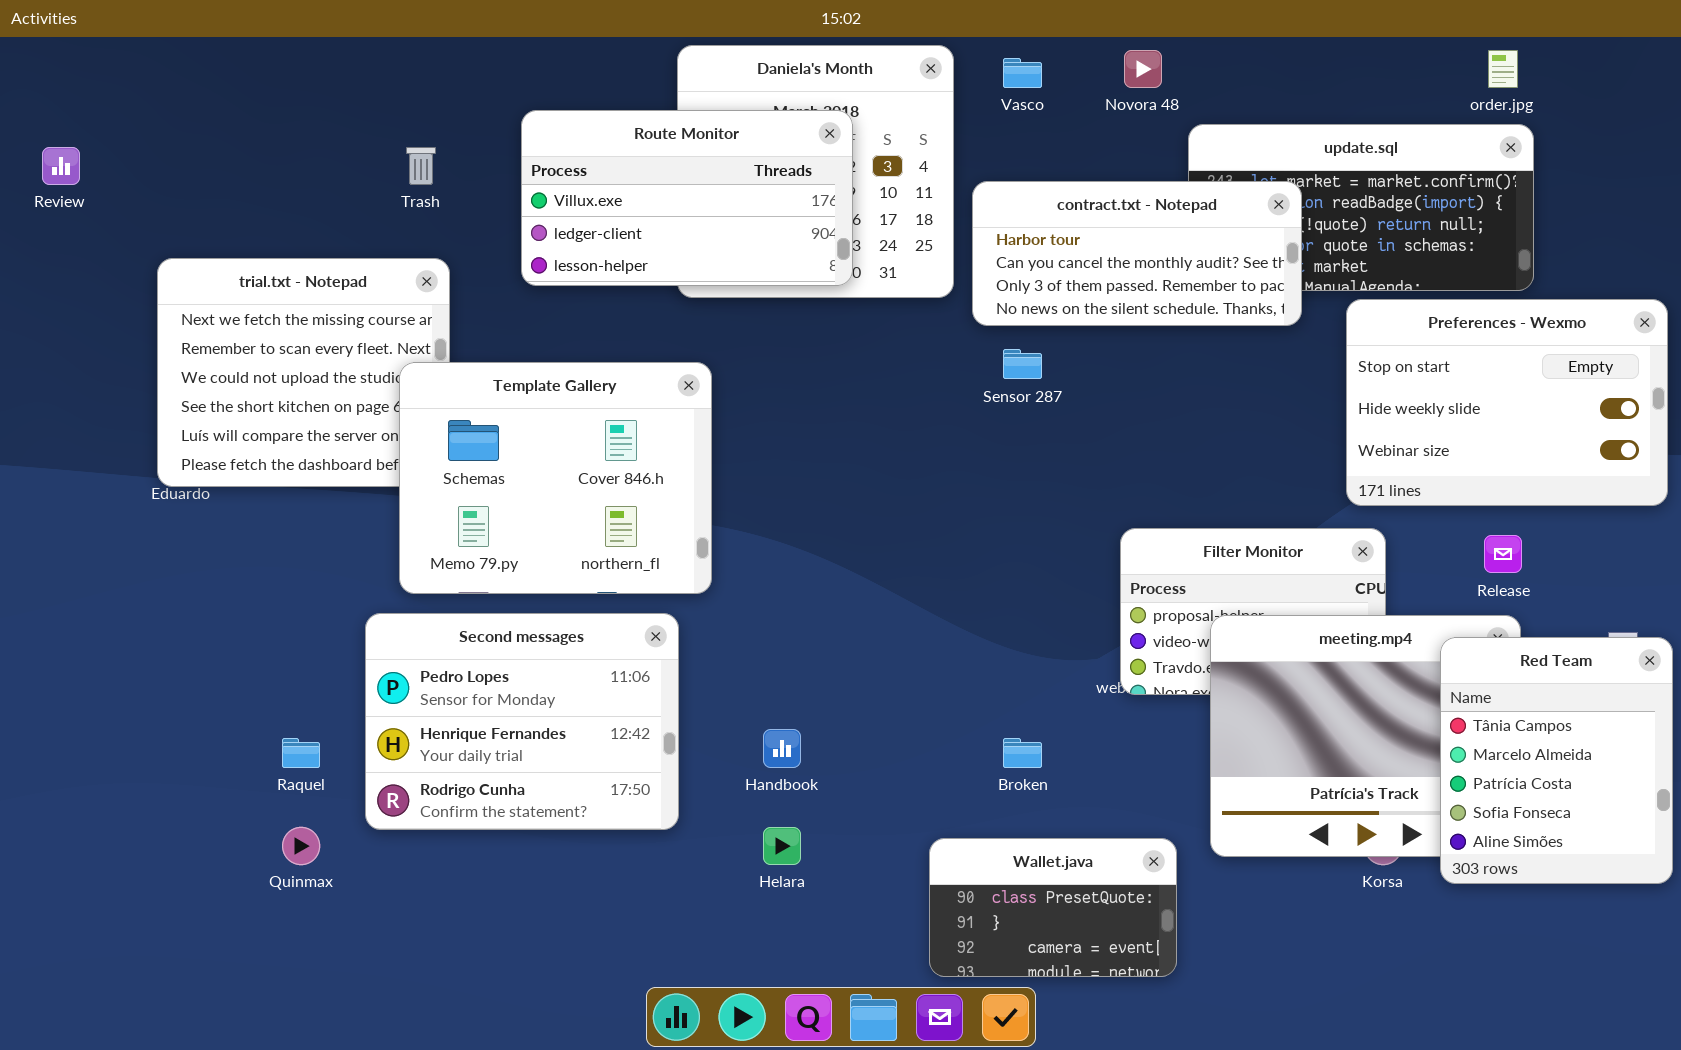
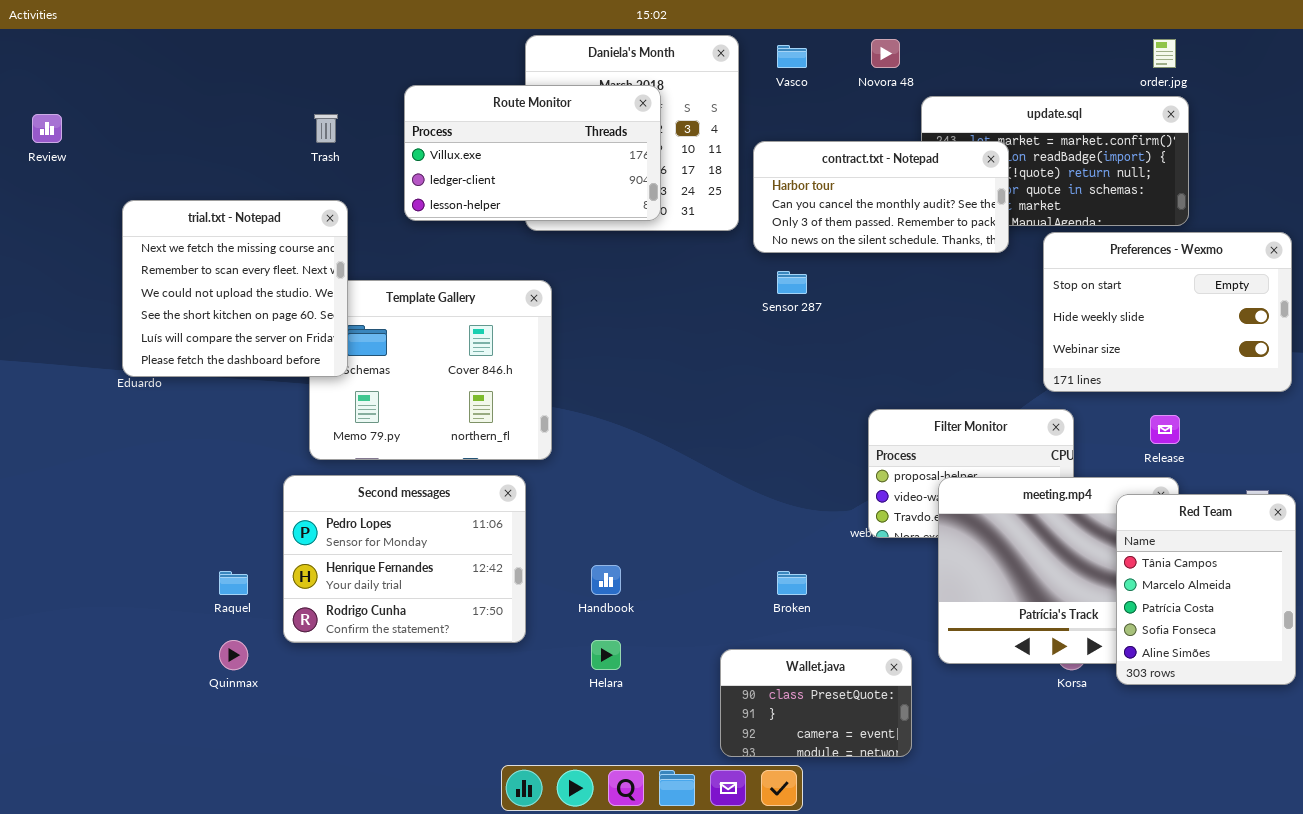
trial.txt - Notepad: [157,258,450,487] -> [122,200,348,377], raised

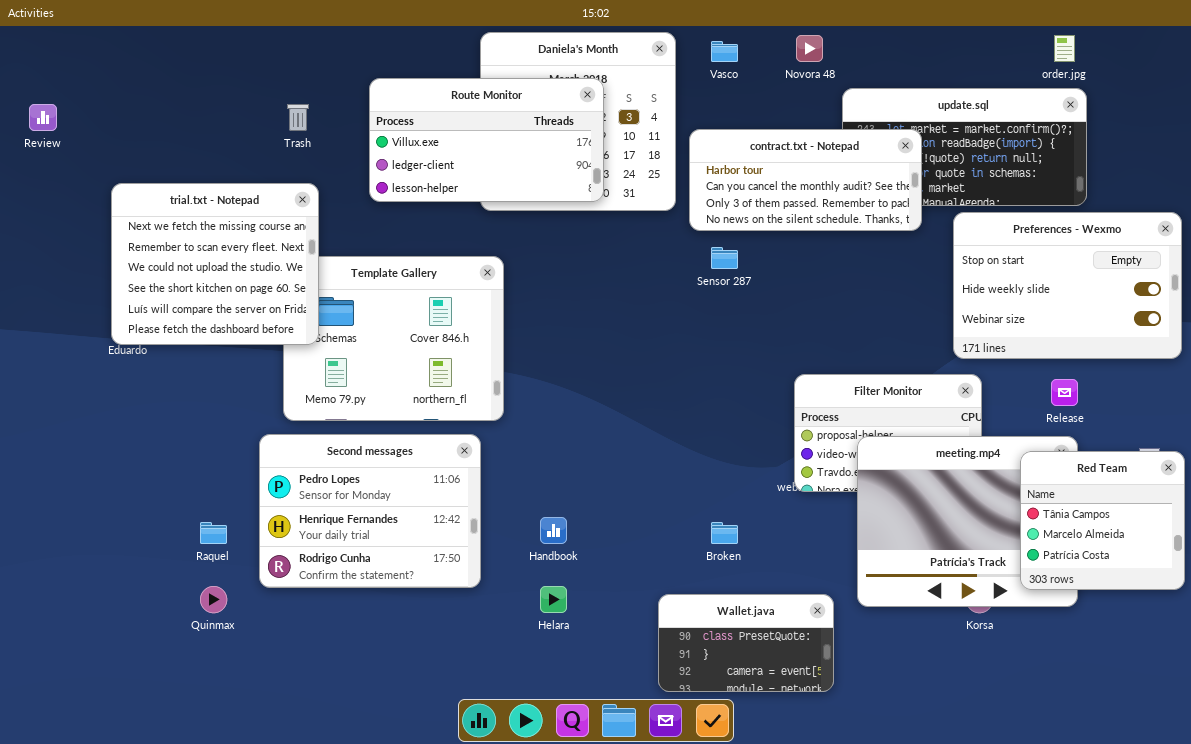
Red Team: [1116,494,1296,685] -> [1020,451,1185,590], resized

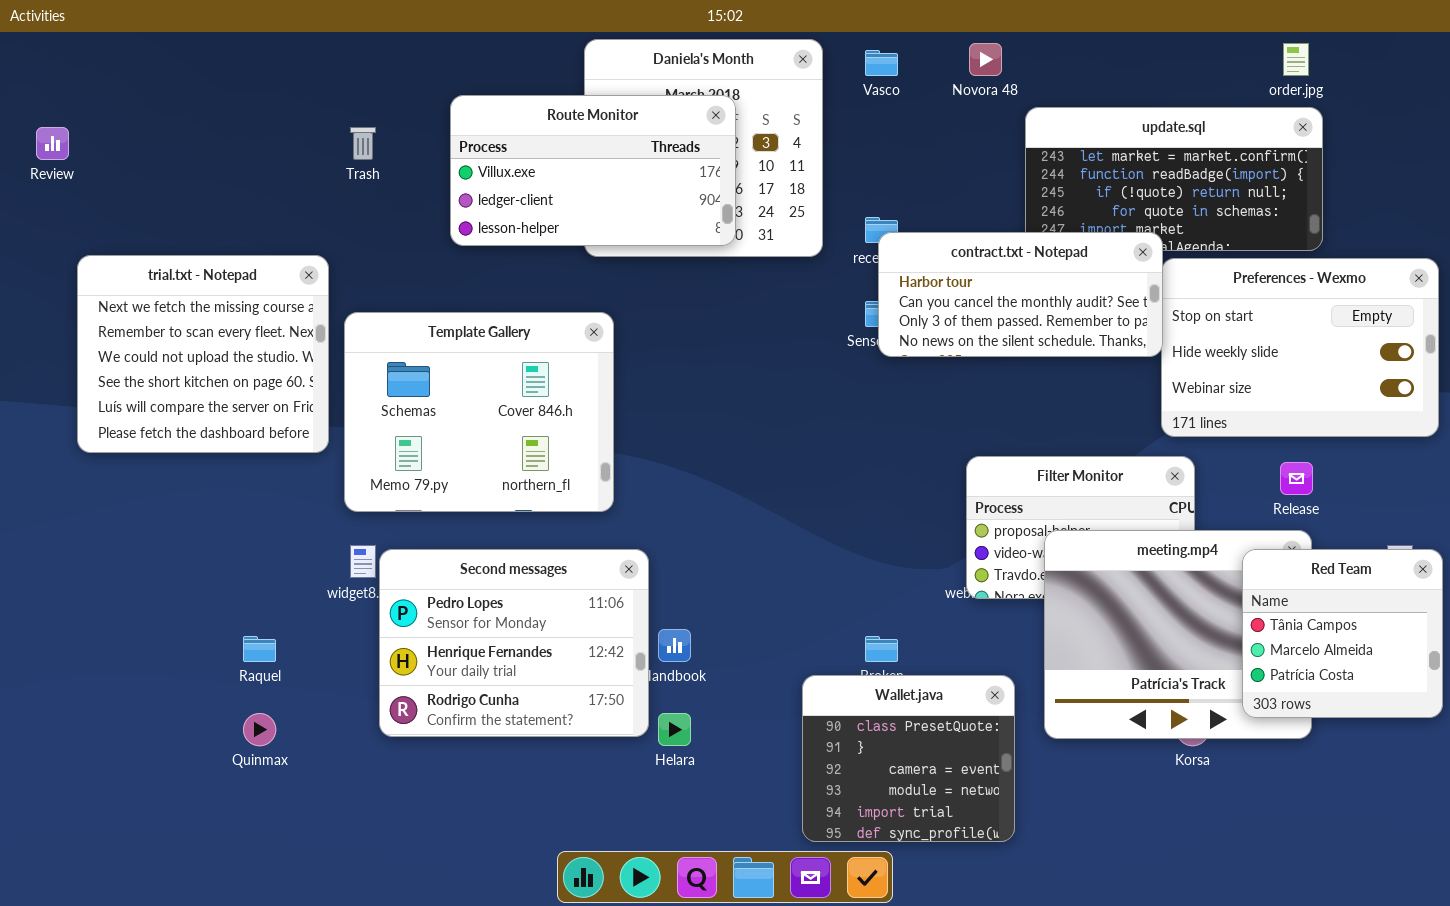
contract.txt - Notepad: [689,129,922,231] -> [878,232,1163,357], moved
trial.txt - Notepad: [111,183,319,345] -> [77,255,329,453], moved
Second messages: [259,434,481,588] -> [379,549,649,737], moved
Wallet.java: [658,594,834,692] -> [802,675,1015,842], resized

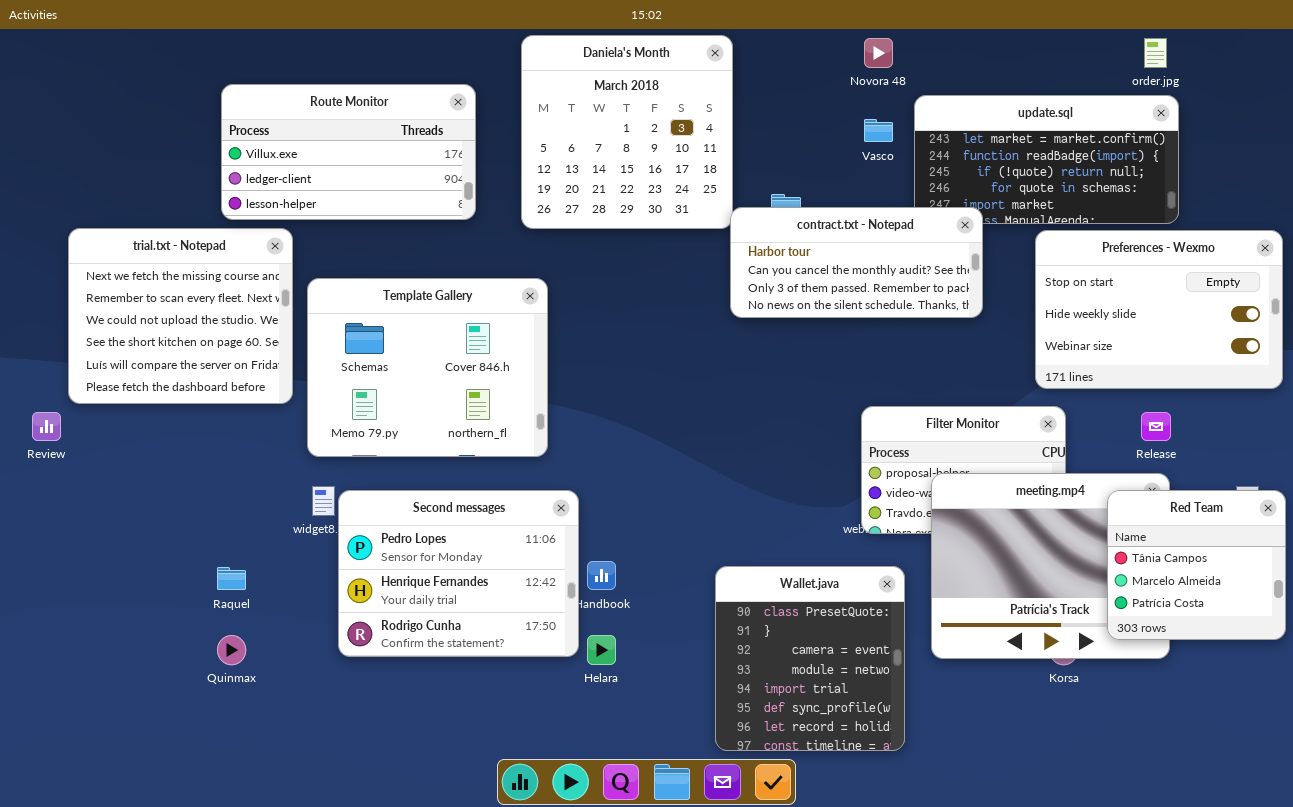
Vasco: [865,50,898,76] -> [864,119,893,142], moved
Route Monitor: [450,95,736,246] -> [221,84,476,220], moved
Review: [36,127,69,160] -> [32,412,61,441], moved
contract.txt - Notepad: [878,232,1163,357] -> [730,207,983,318], moved
Wallet.java: [802,675,1015,842] -> [715,566,905,751], resized

